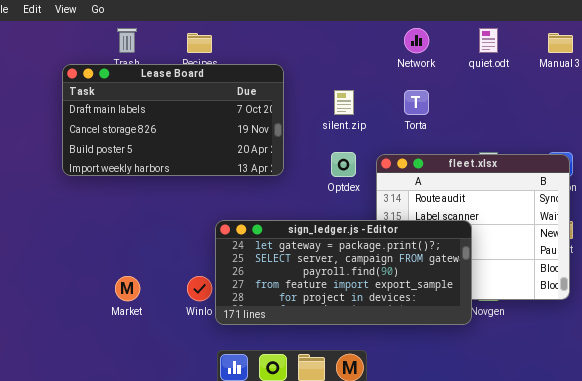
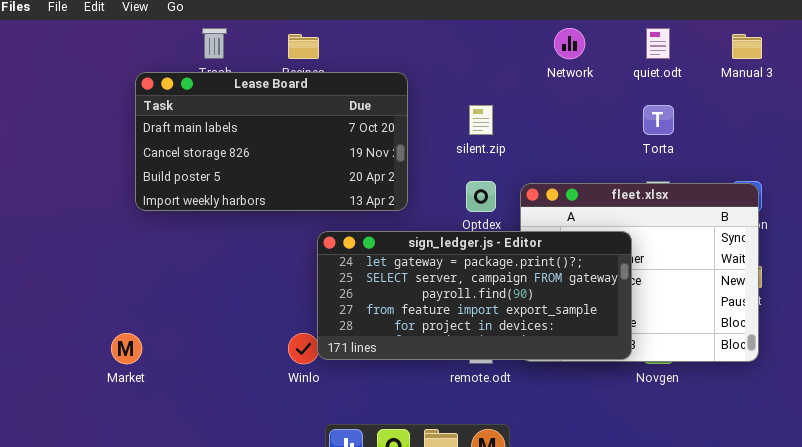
Torta: [404,90,429,115] -> [643,105,674,135], moved
sign_ledger.js - Editor: [215,220,472,325] -> [317,231,632,360], moved
Market: [115,276,140,301] -> [111,333,142,364], moved

